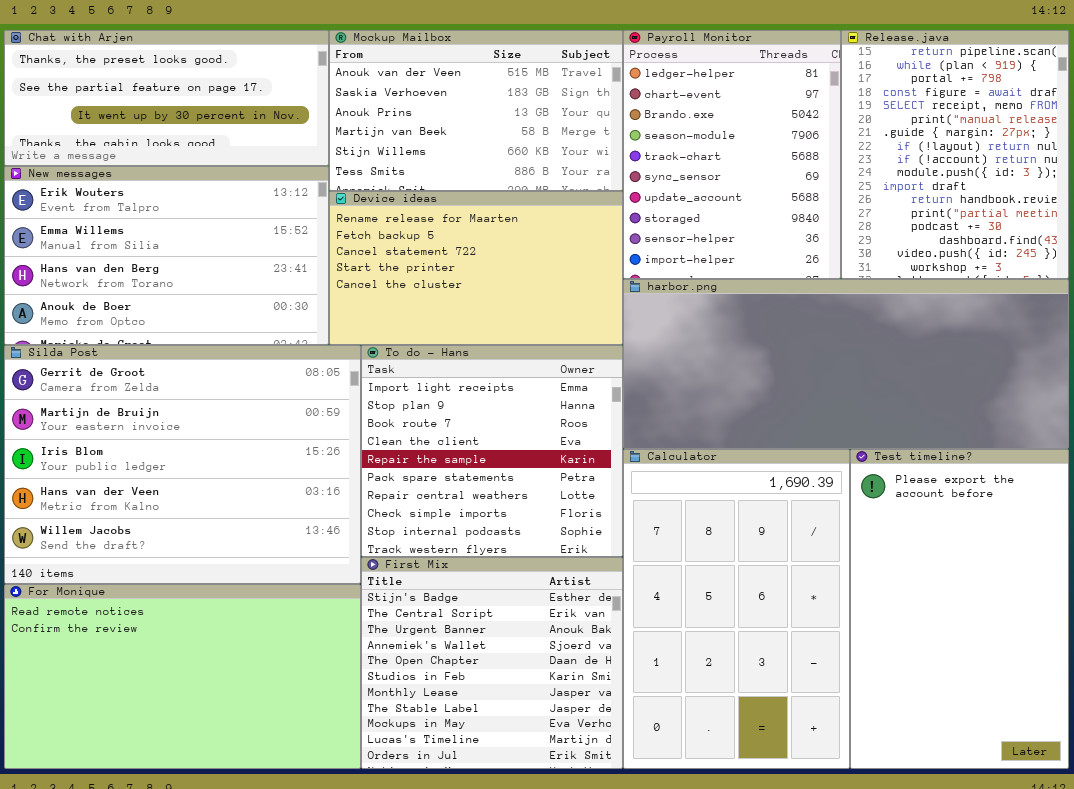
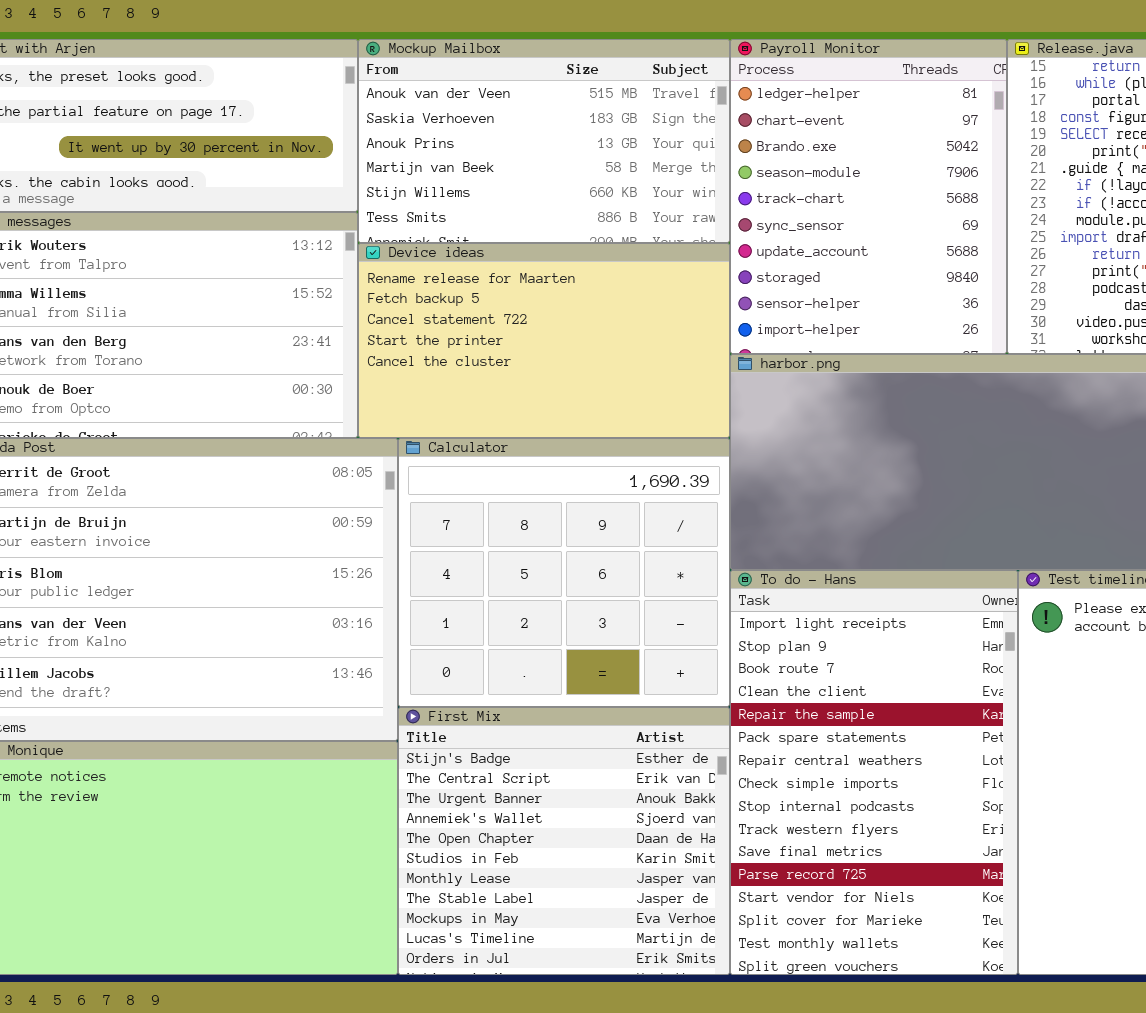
To do - Hans: [361,345,623,557] -> [730,570,1018,975], moved, resized
Calculator: [623,449,850,769] -> [398,438,730,707], moved, resized

